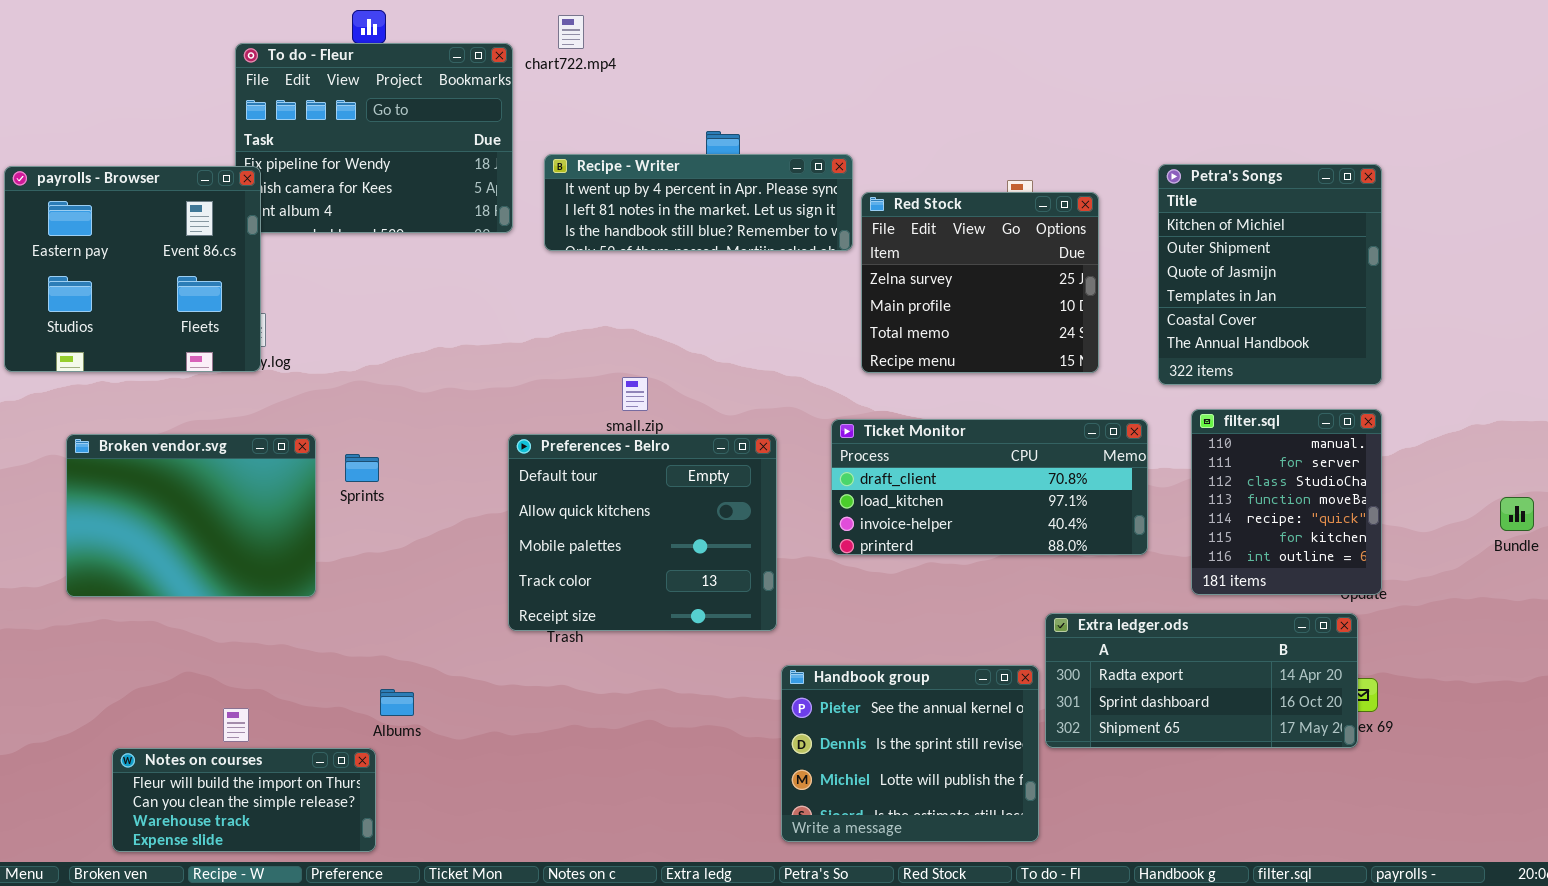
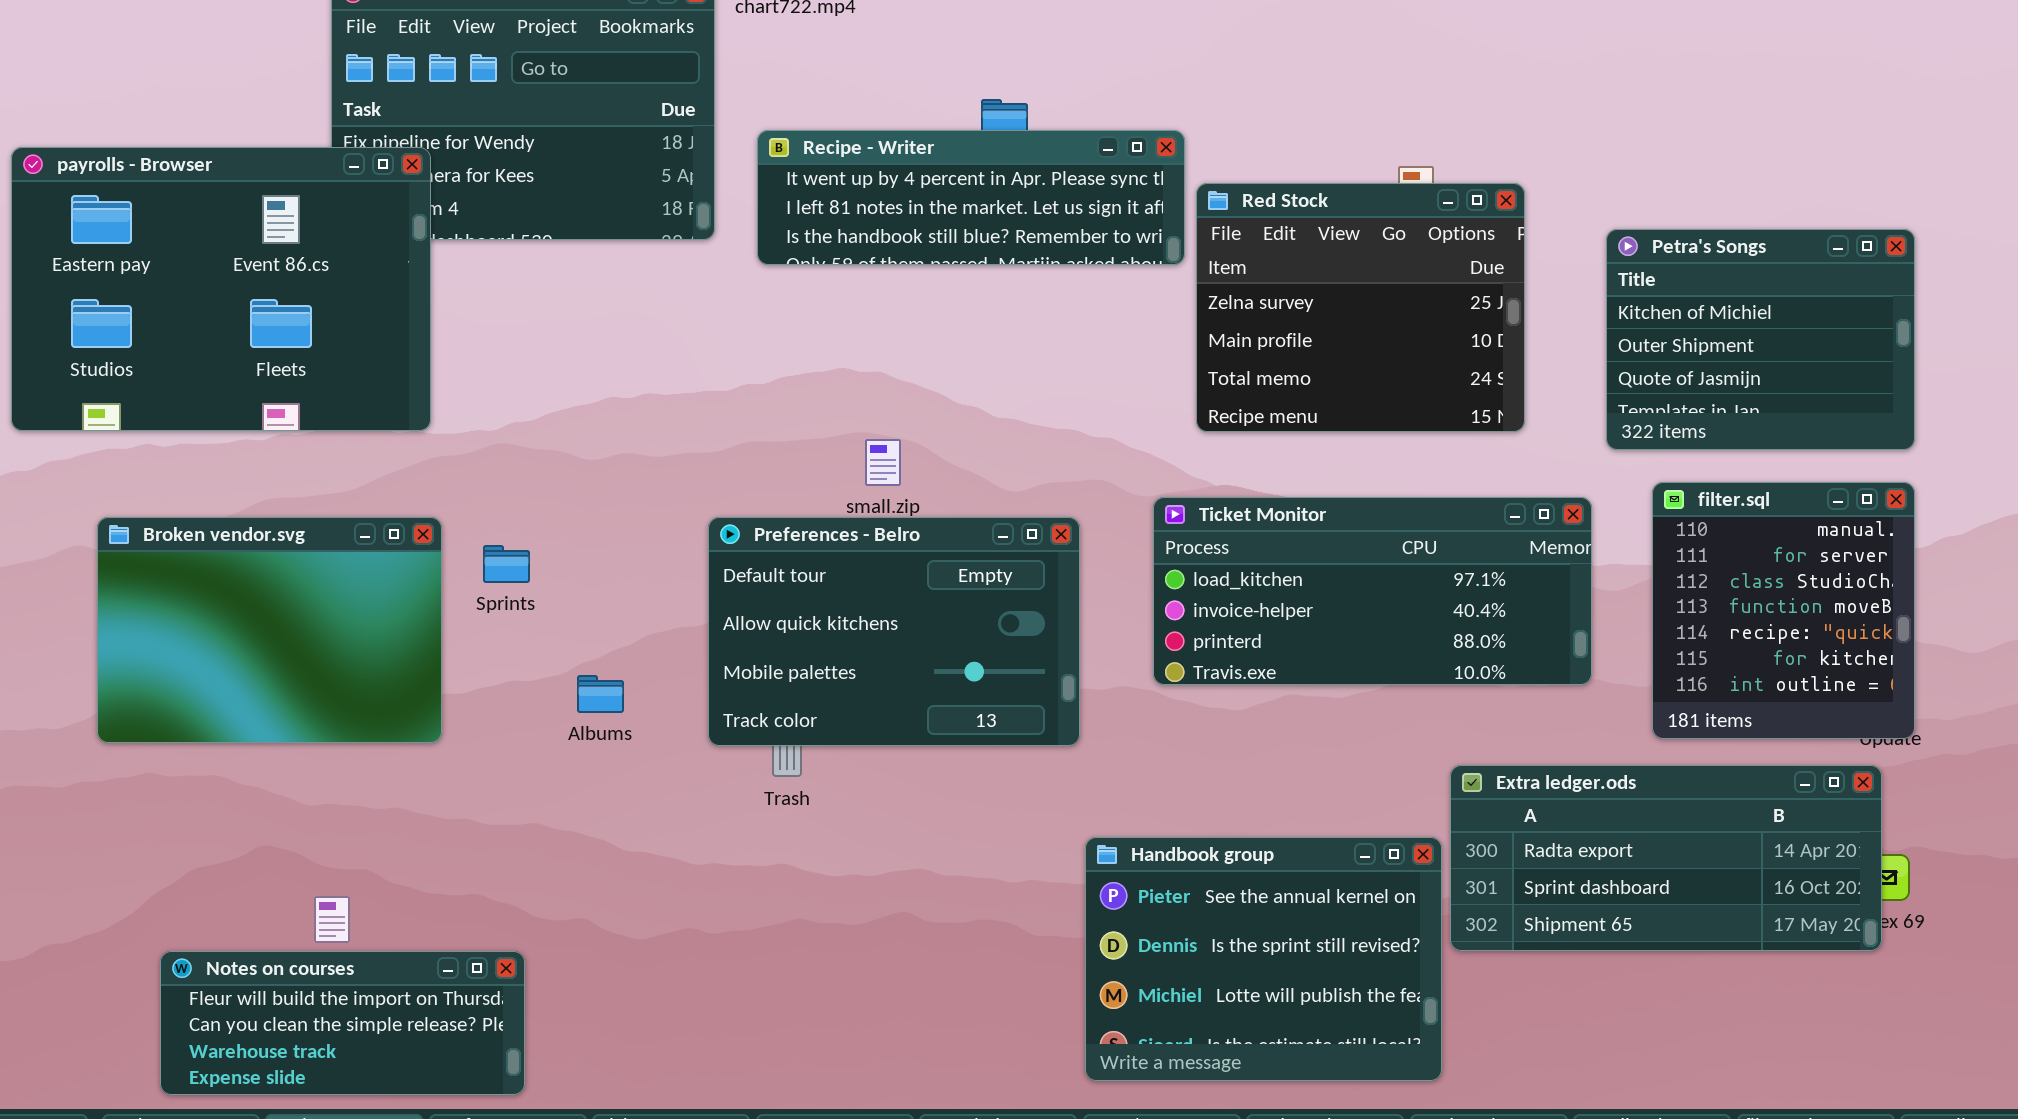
Petra's Songs: [1158,164,1382,385] -> [1606,229,1915,450], resized
payrolls - Browser: [4,166,261,372] -> [11,147,431,431], resized
Ticket Monitor: [831,419,1148,555] -> [1153,497,1592,685], scrolled down 1 row
Preferences - Belro: [508,434,777,631] -> [708,517,1080,746], resized
Albums: [380,689,414,716] -> [577,675,624,713], moved

